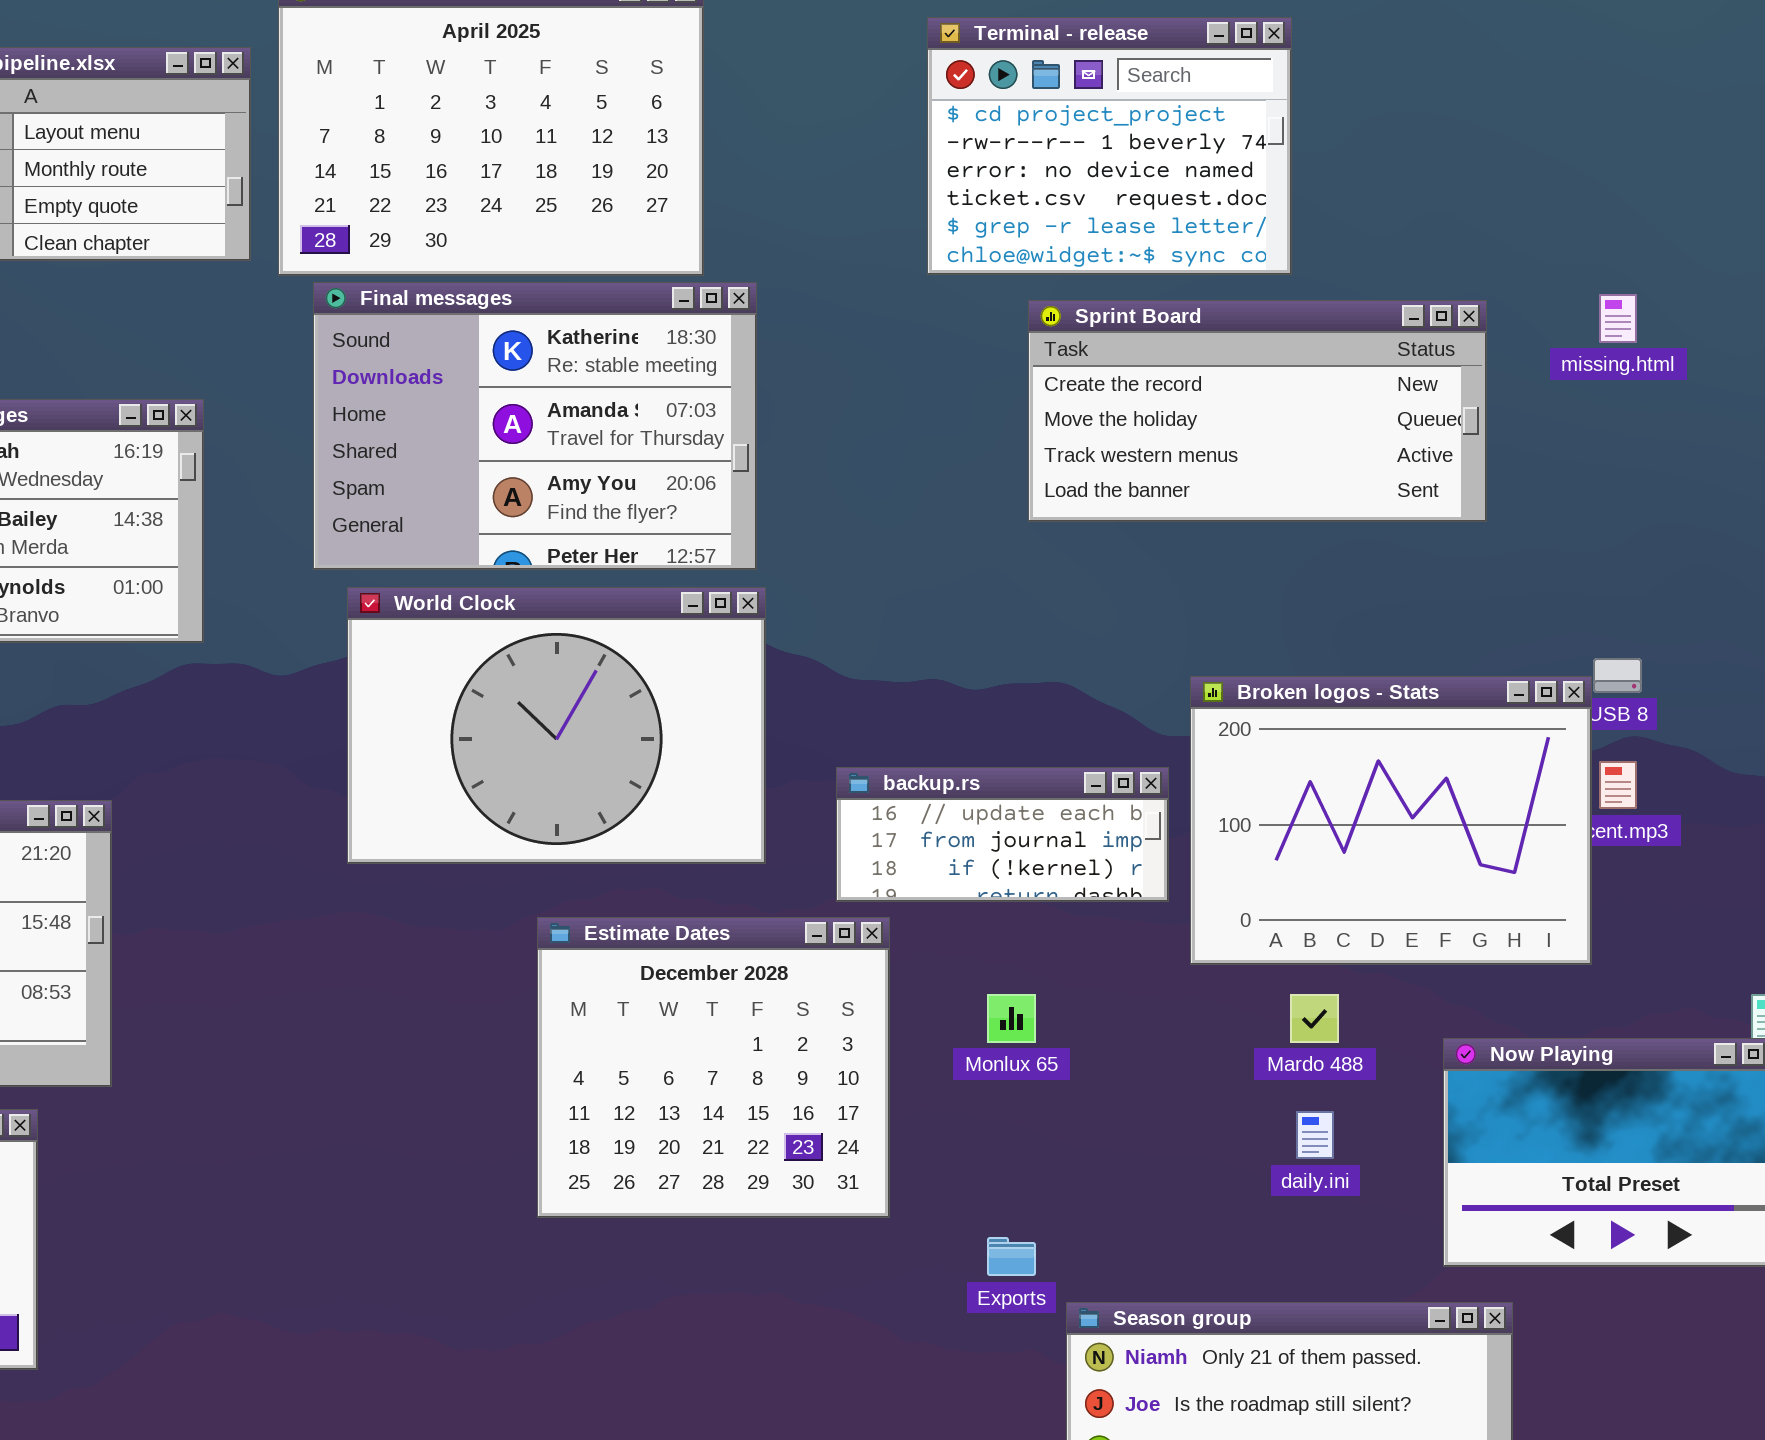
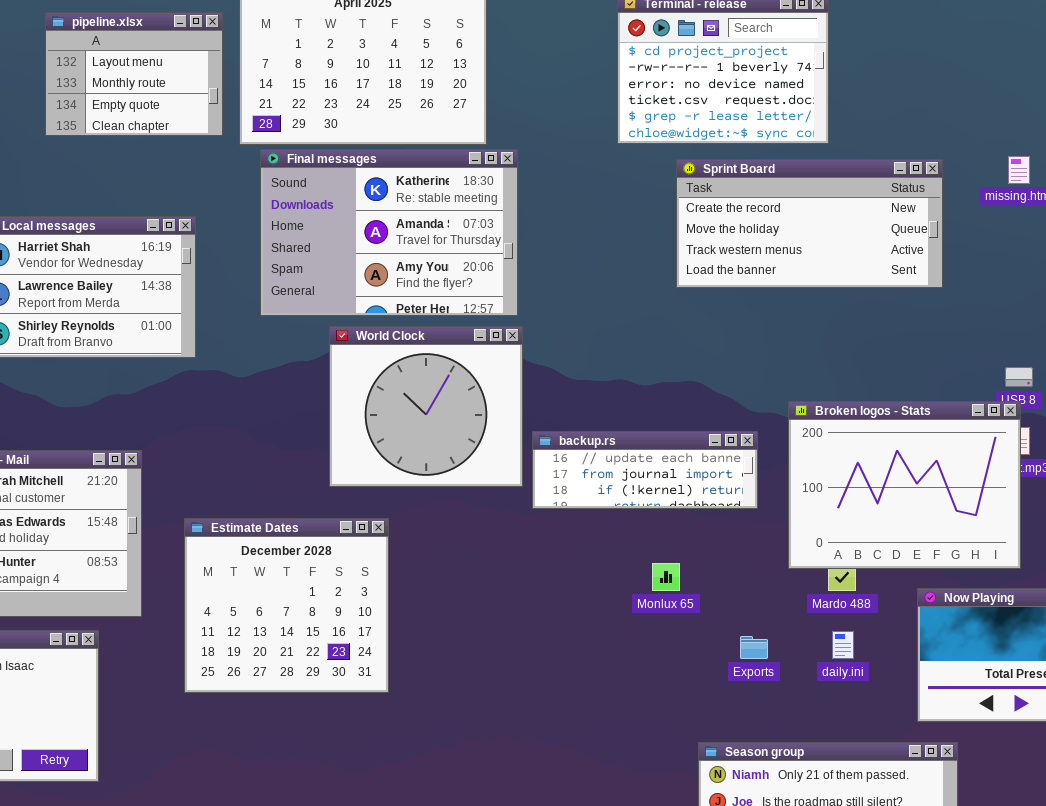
World Clock: [347,587,766,864] -> [329,326,523,487], resized
Broken logos - Stats: [1190,676,1592,965] -> [788,401,1021,569], moved
backup.rs: [836,767,1169,902] -> [532,431,758,509], resized
Estimate Dates: [537,917,890,1218] -> [184,518,389,693], moved
Exports: [987,1237,1036,1276] -> [740,636,768,659], moved

